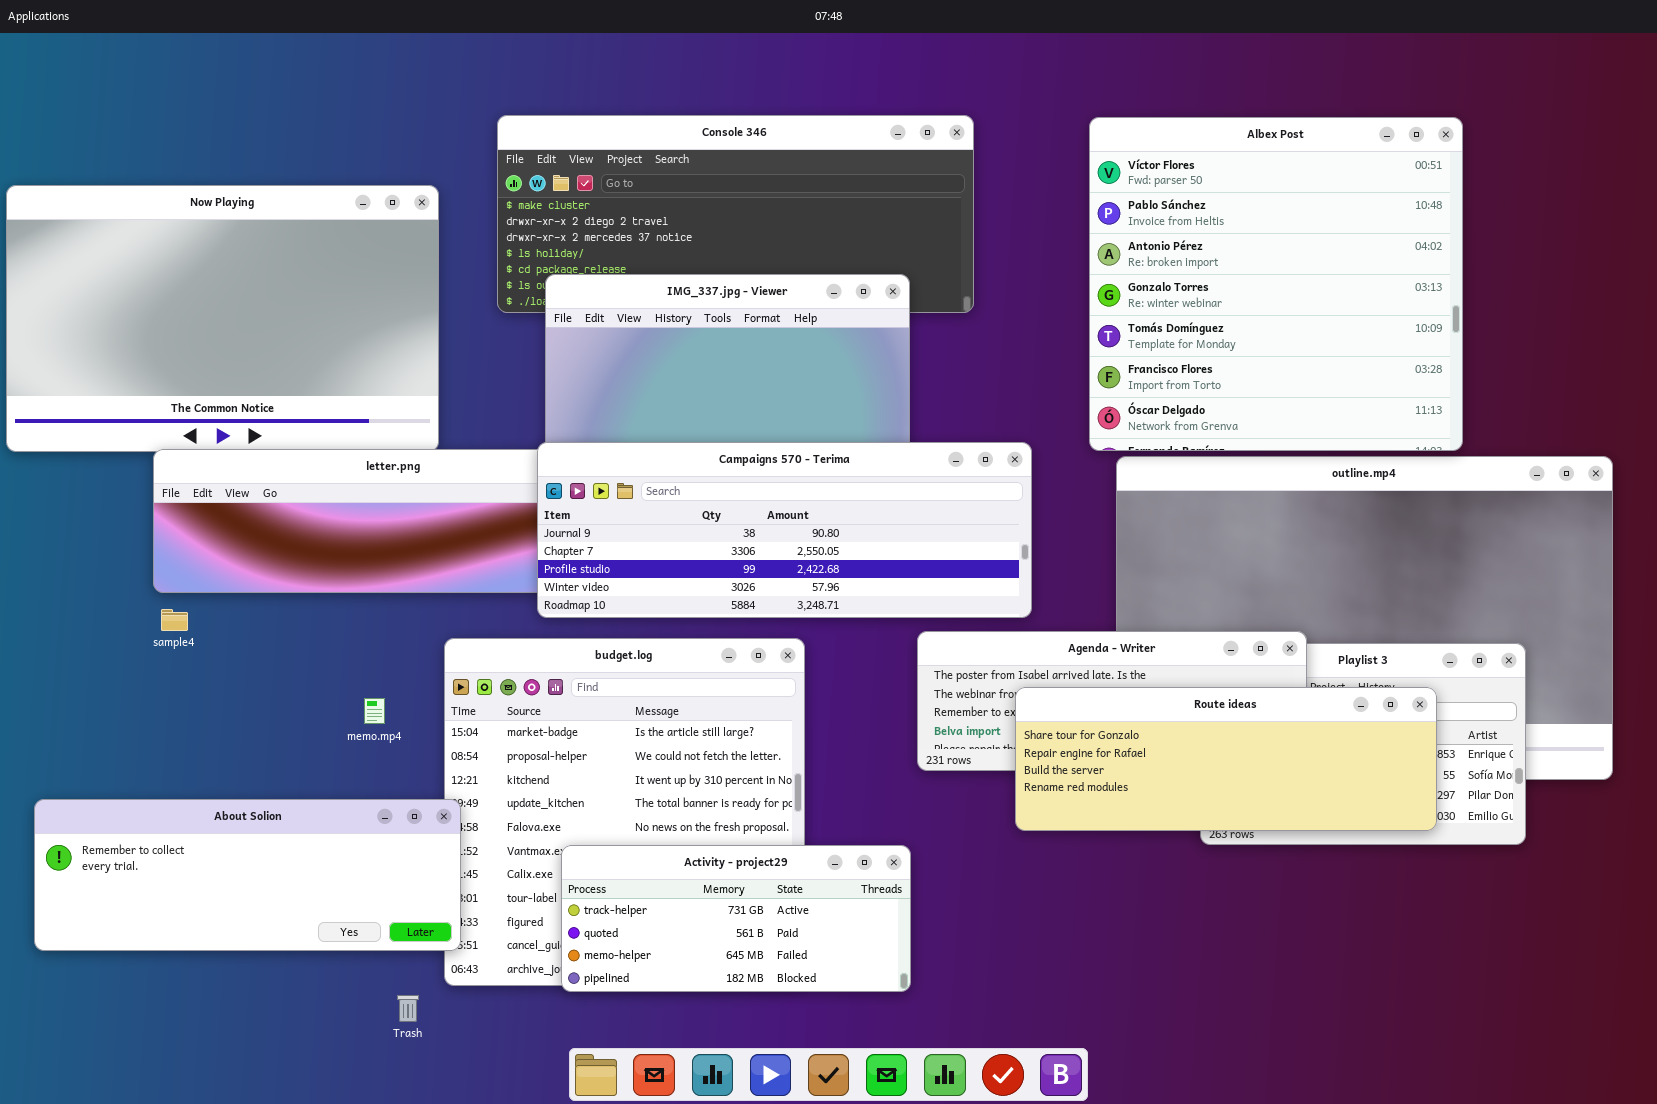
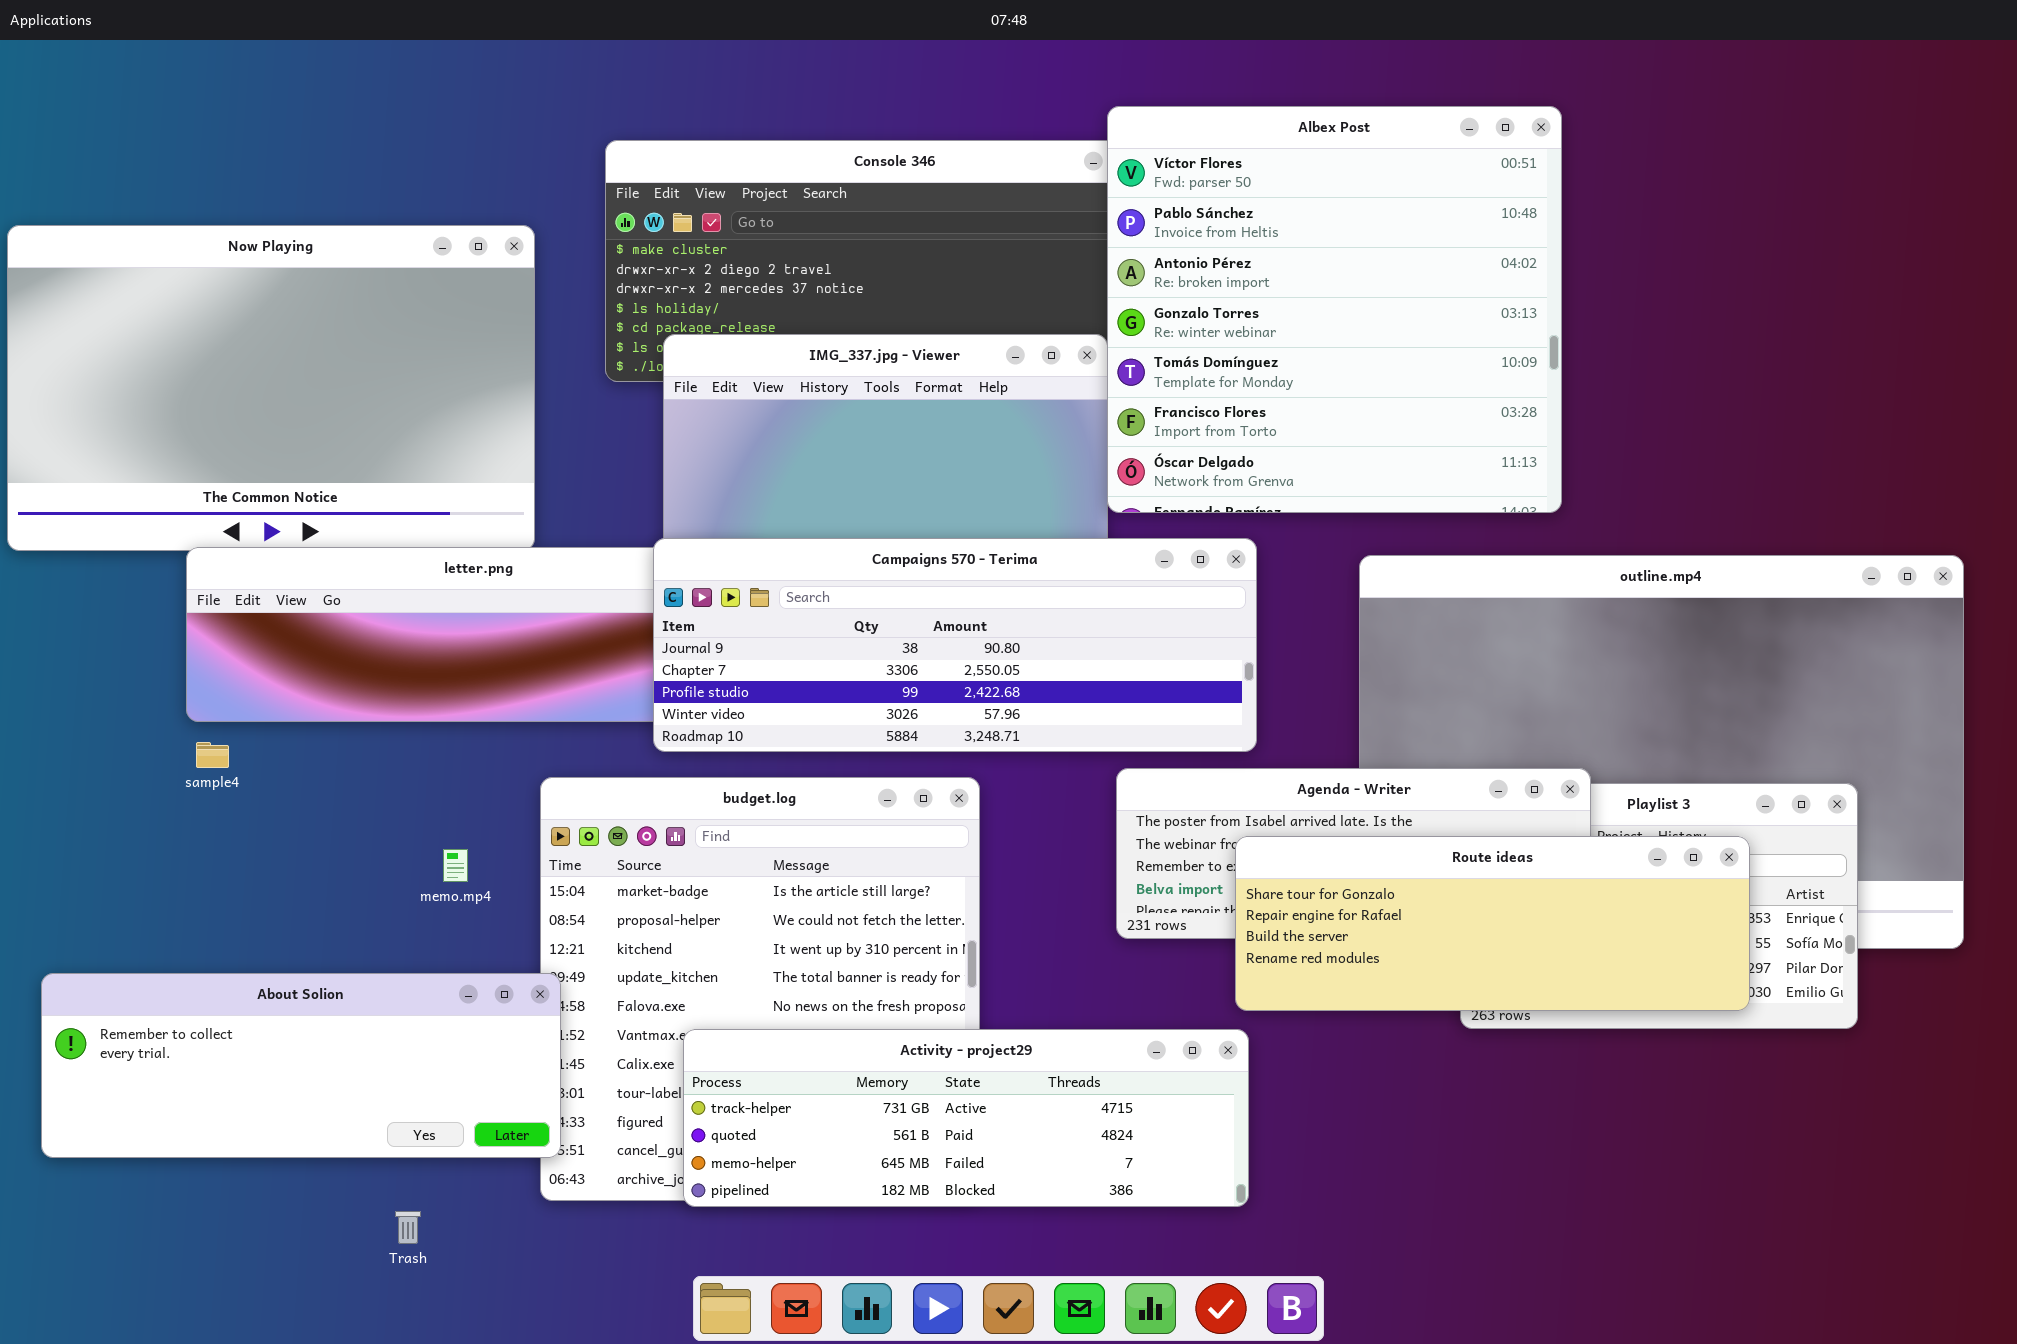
Albex Post: [1089,117,1463,451] -> [1107,106,1562,513], moved
Activity - project29: [561,845,911,992] -> [683,1029,1249,1207], resized
Trash: [397,995,419,1022] -> [395,1211,421,1244], moved

